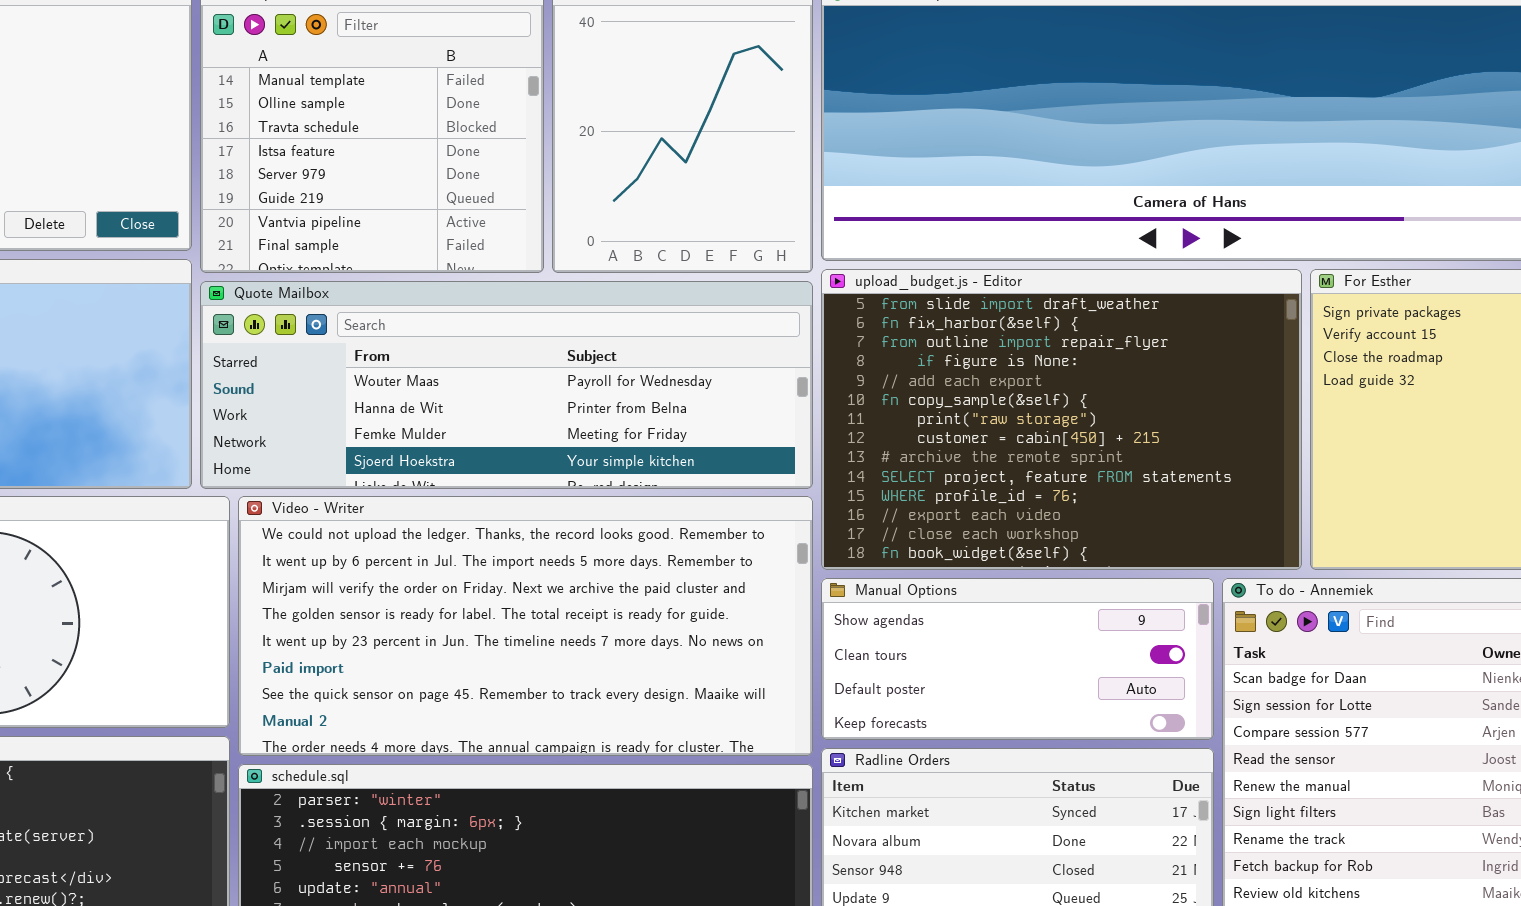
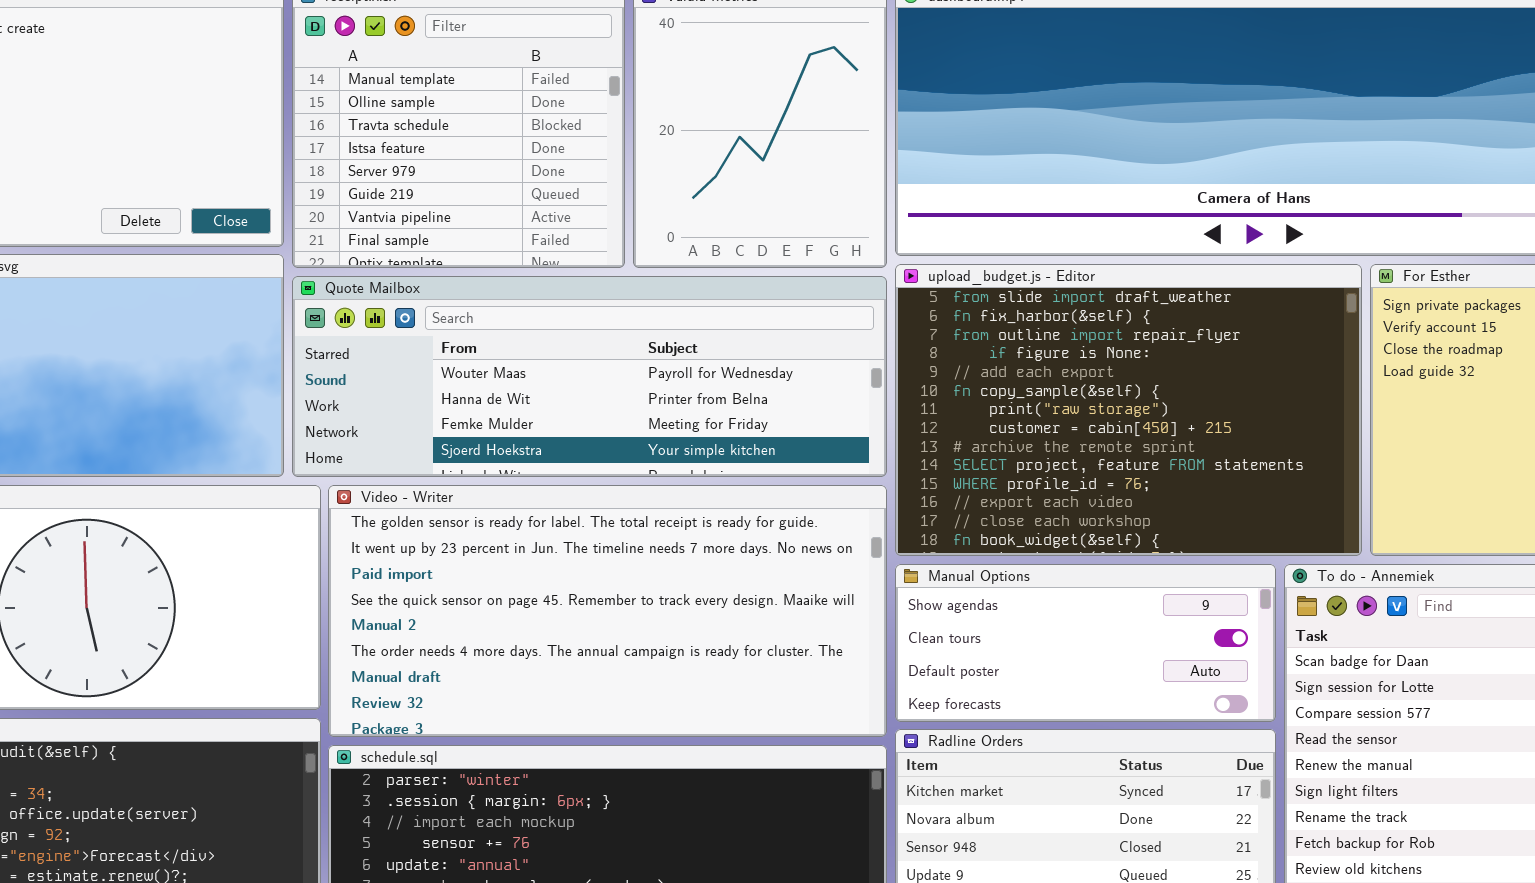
Video - Writer: [238,496,813,756] -> [328,485,887,737], scrolled down 3 rows

